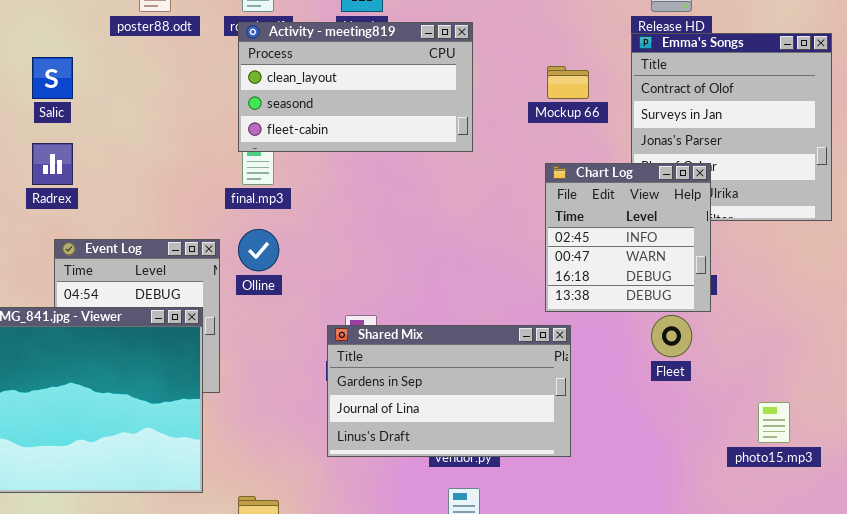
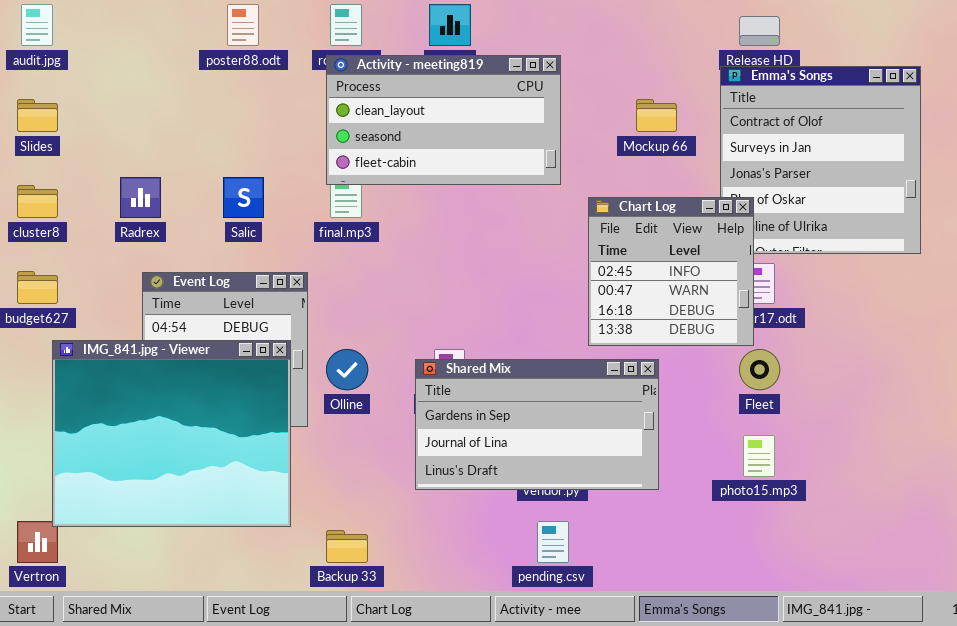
Salic: [32,57,73,99] -> [223,177,264,218], moved
Chart Log: [545,163,711,312] -> [588,197,754,346], moved
Olline: [238,229,279,271] -> [326,349,368,390], moved
photo15.mp3: [758,402,790,443] -> [743,435,775,477], moved

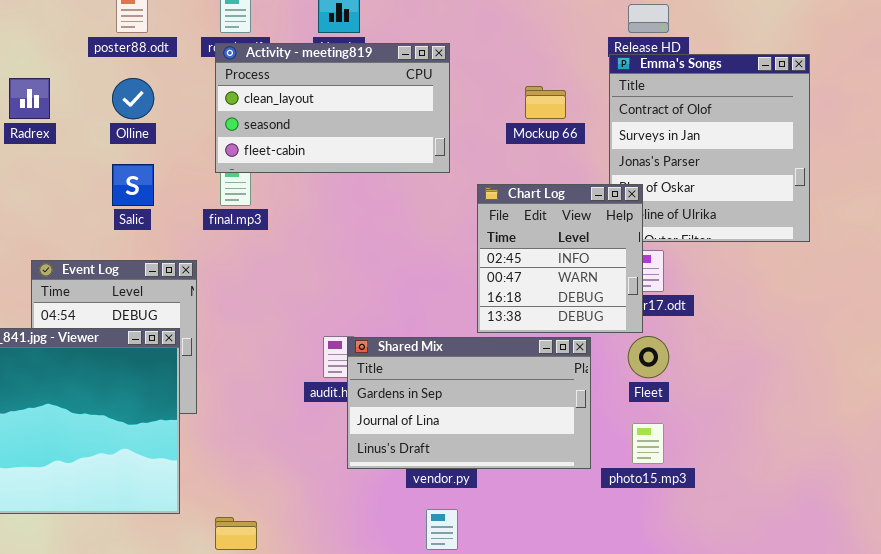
Radrex: [120,177,161,218] -> [9,78,50,119], moved
Olline: [326,349,368,390] -> [112,78,154,119], moved
Shared Mix: [415,359,659,490] -> [347,337,591,469], moved

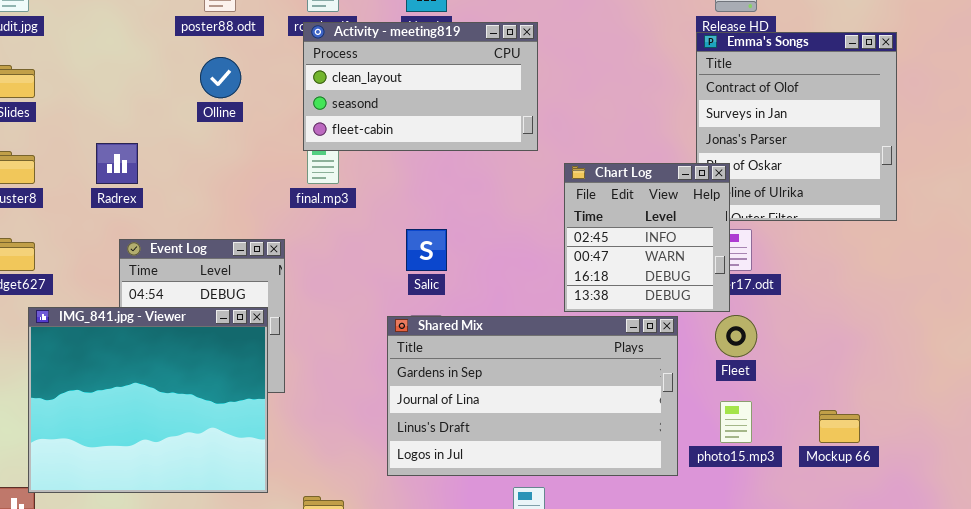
Radrex: [9,78,50,119] -> [96,143,138,184], moved
Mockup 66: [525,86,566,119] -> [819,410,860,443], moved
Salic: [112,164,154,206] -> [406,229,447,271], moved
Shared Mix: [347,337,591,469] -> [387,316,678,476], resized

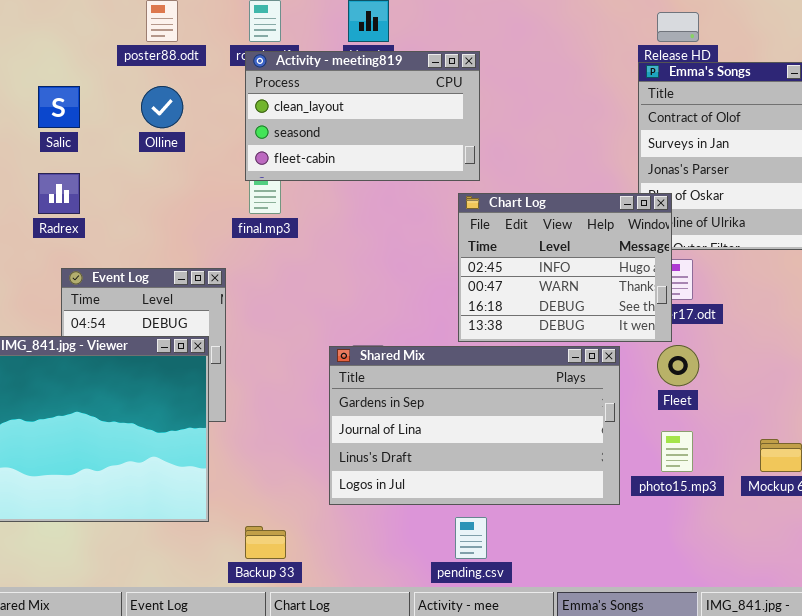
Chart Log: [564,163,730,312] -> [458,193,672,342], resized
Salic: [406,229,447,271] -> [38,86,80,128], moved

